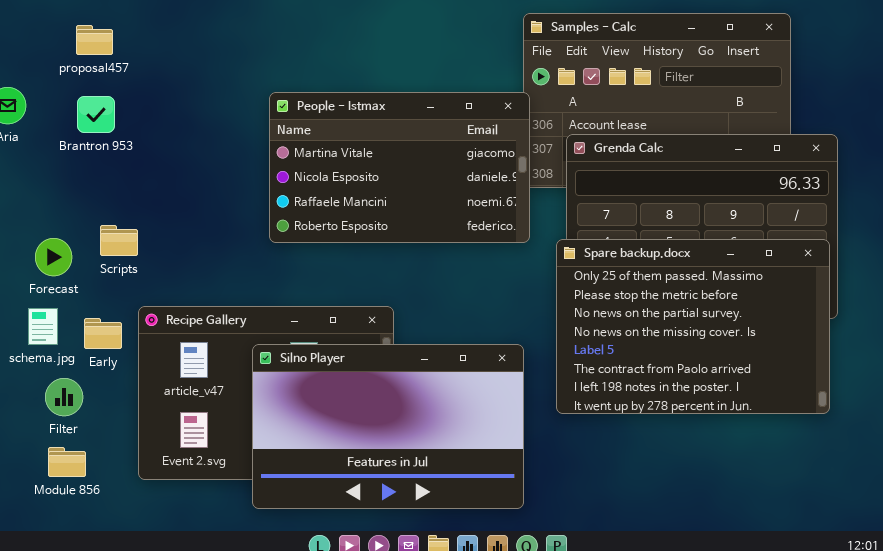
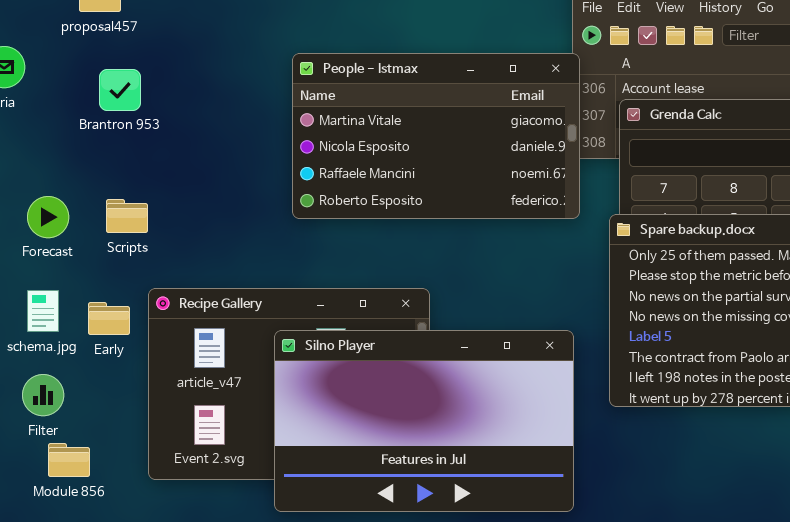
Brantron 953: [77,96,115,133] -> [99,69,141,111], moved
Forecast: [35,238,72,276] -> [27,196,69,238], moved
Filter: [45,378,83,416] -> [22,374,64,416], moved

